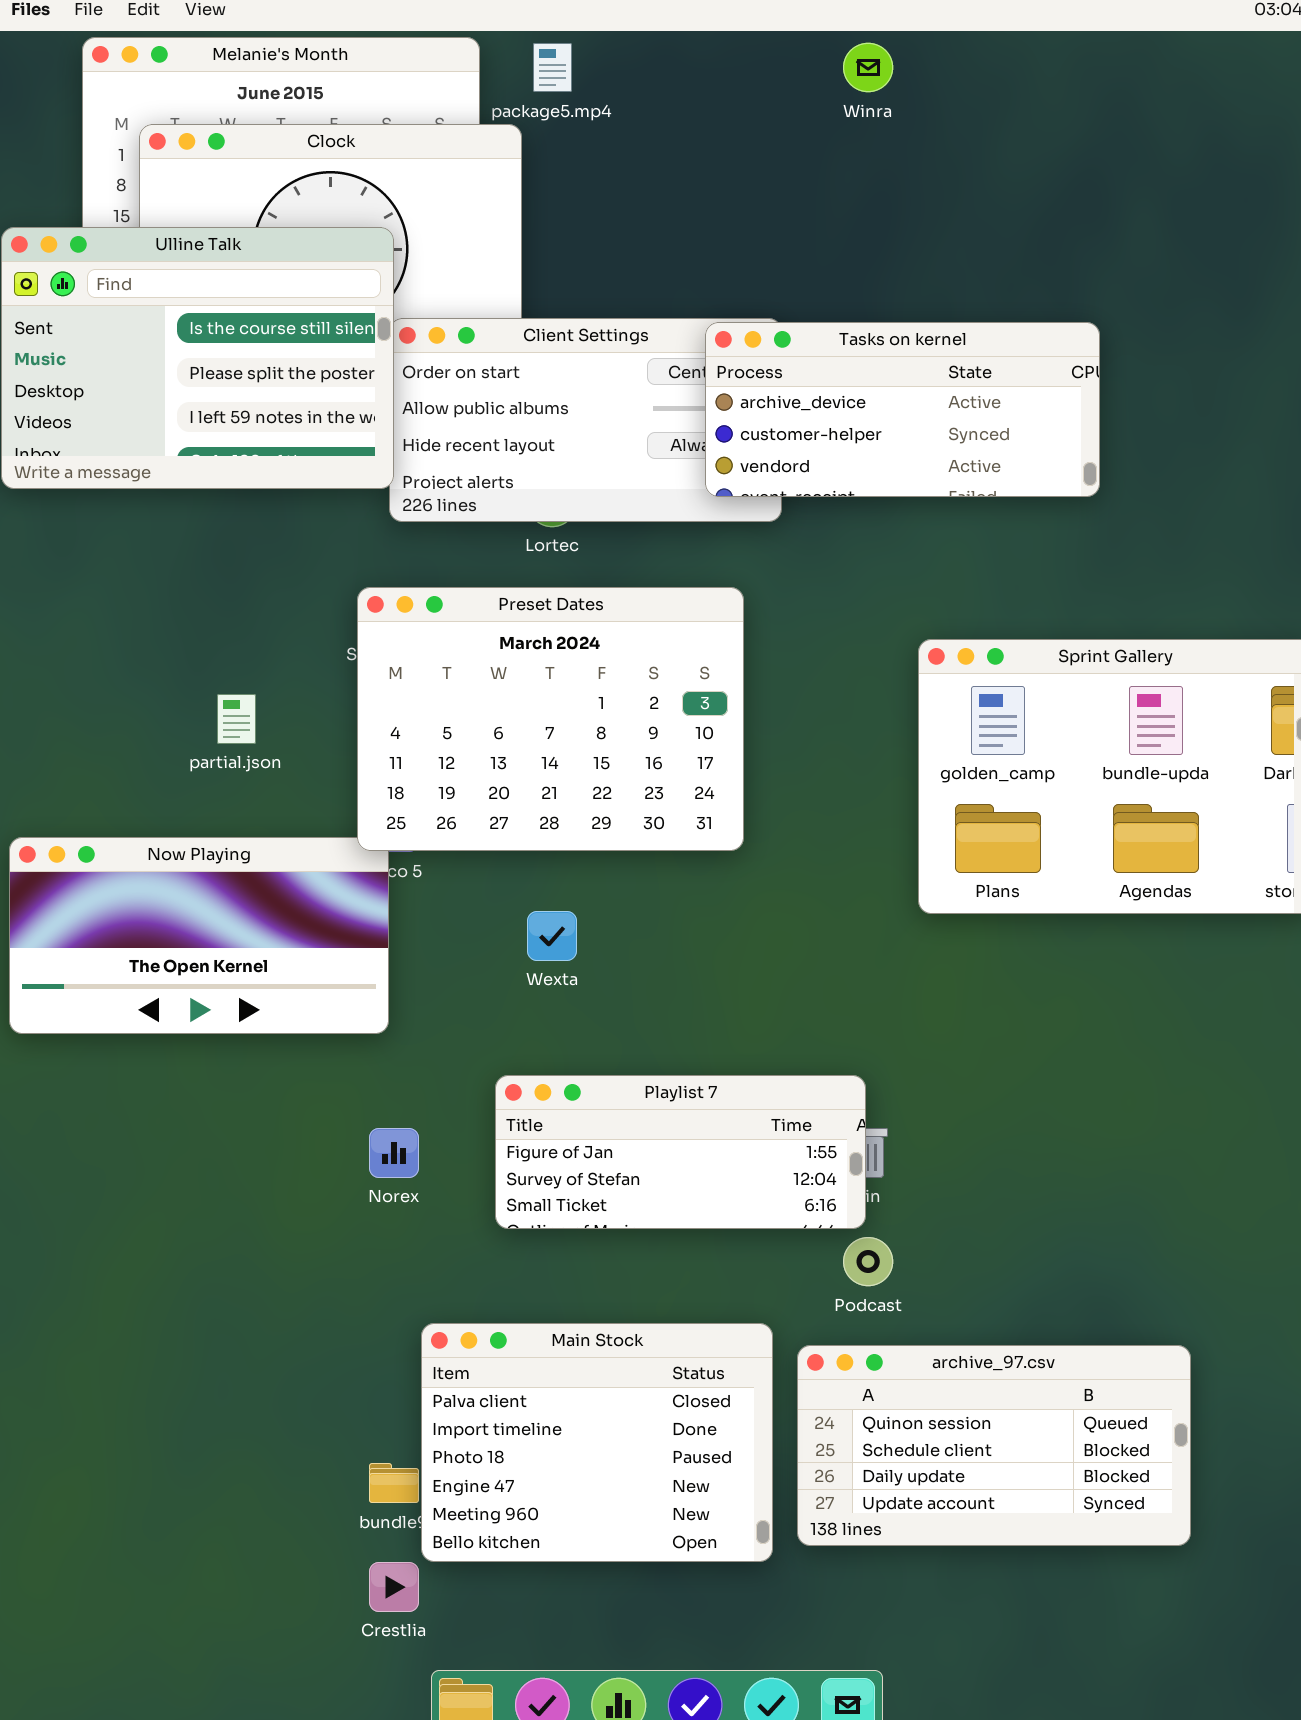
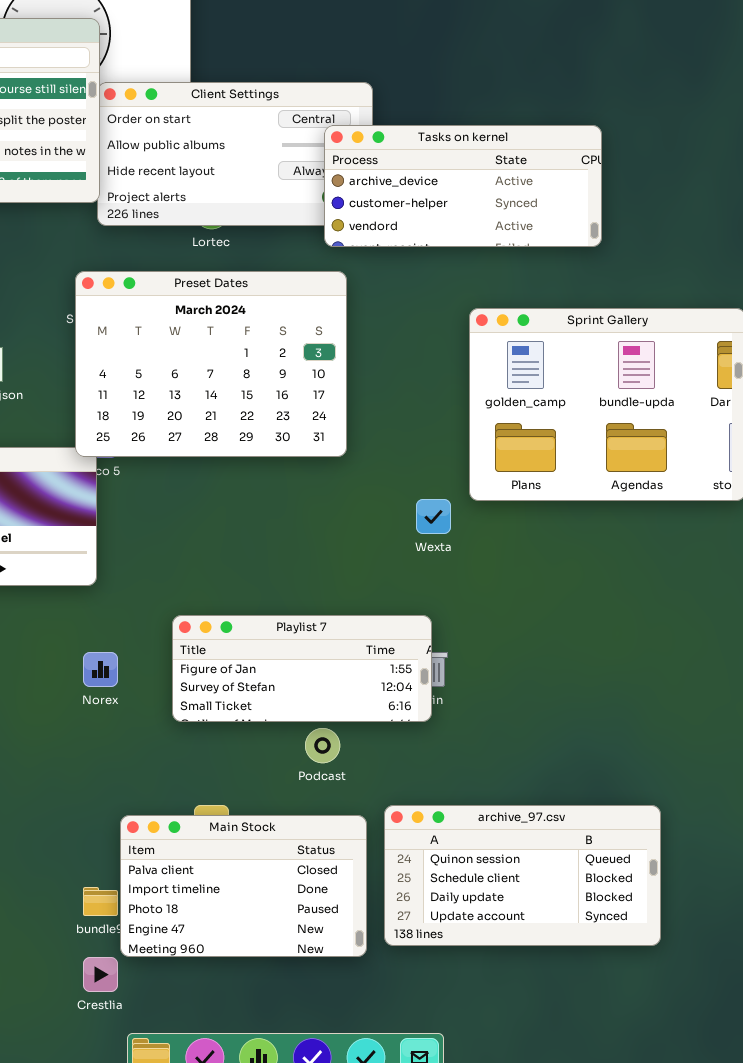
Tasks on kernel: [705,322,1100,497] -> [324,125,602,247], moved
Wexta: [527,911,577,961] -> [416,499,451,534], moved
Podcast: [843,1237,893,1286] -> [305,728,340,763], moved
Main Stock: [421,1323,773,1562] -> [120,815,367,957], resized

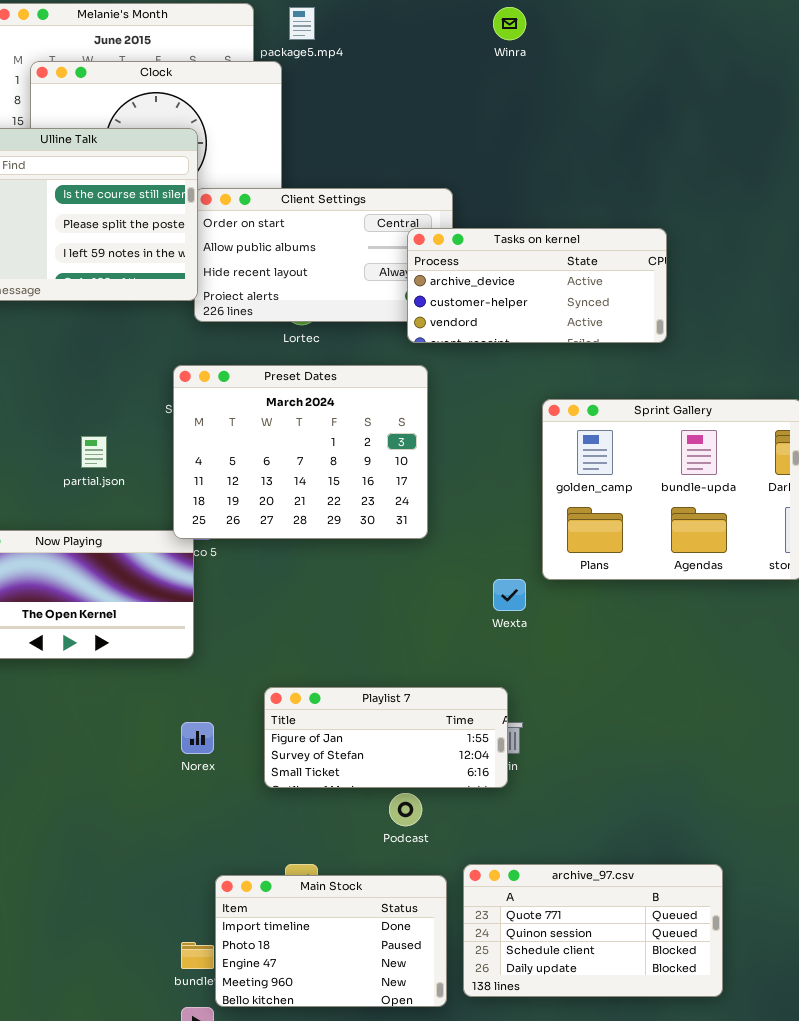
archive_97.csv: [384,805,661,946] -> [463,864,723,997], scrolled up 1 row
Main Stock: [120,815,367,957] -> [215,875,447,1007], scrolled down 1 row

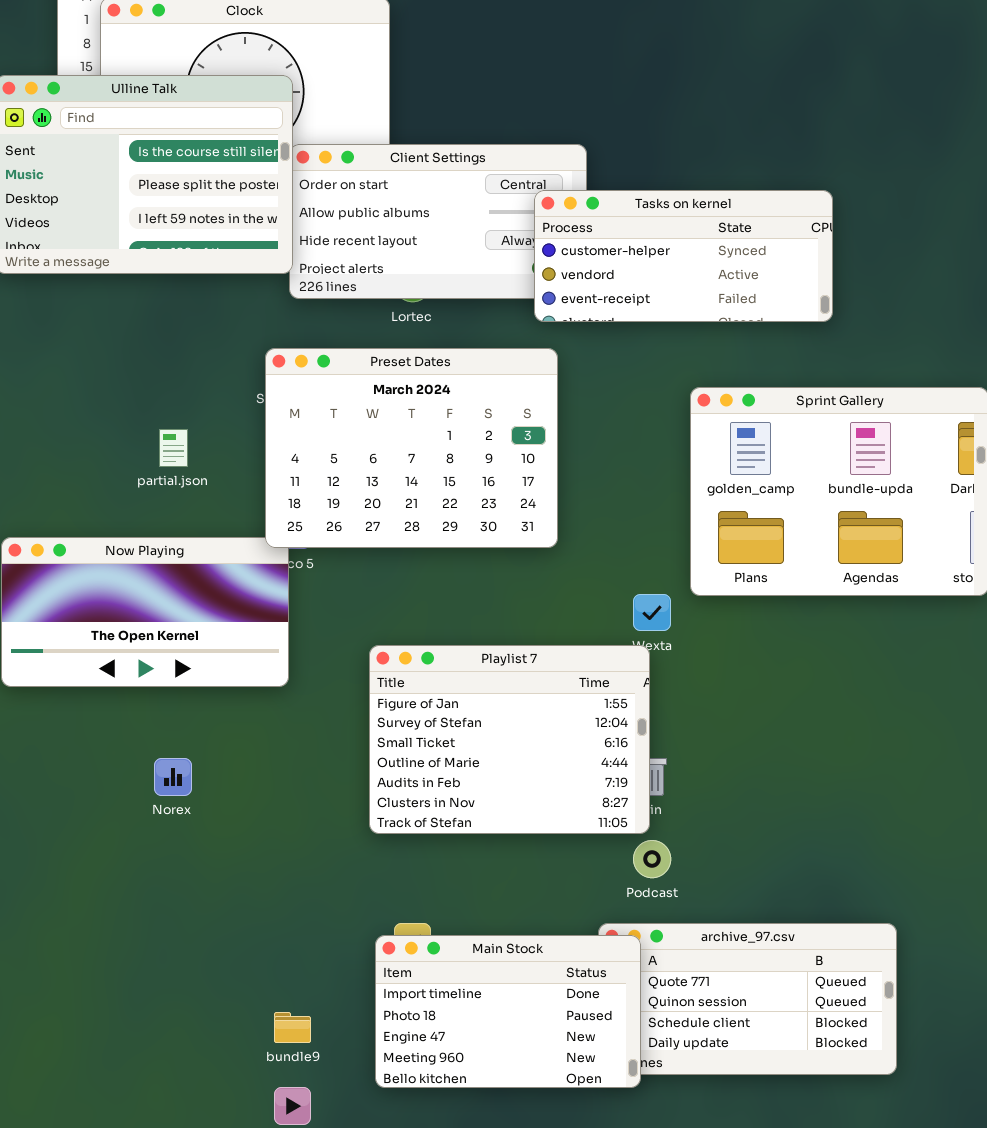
Tasks on kernel: [407,228,667,343] -> [534,190,833,322], scrolled down 1 row
Playlist 7: [264,687,508,788] -> [369,645,650,834], resized
Norex: [181,722,214,754] -> [154,758,192,796], moved
Podcast: [389,793,422,826] -> [633,840,671,878], moved
Main Stock: [215,875,447,1007] -> [375,935,641,1088], moved

